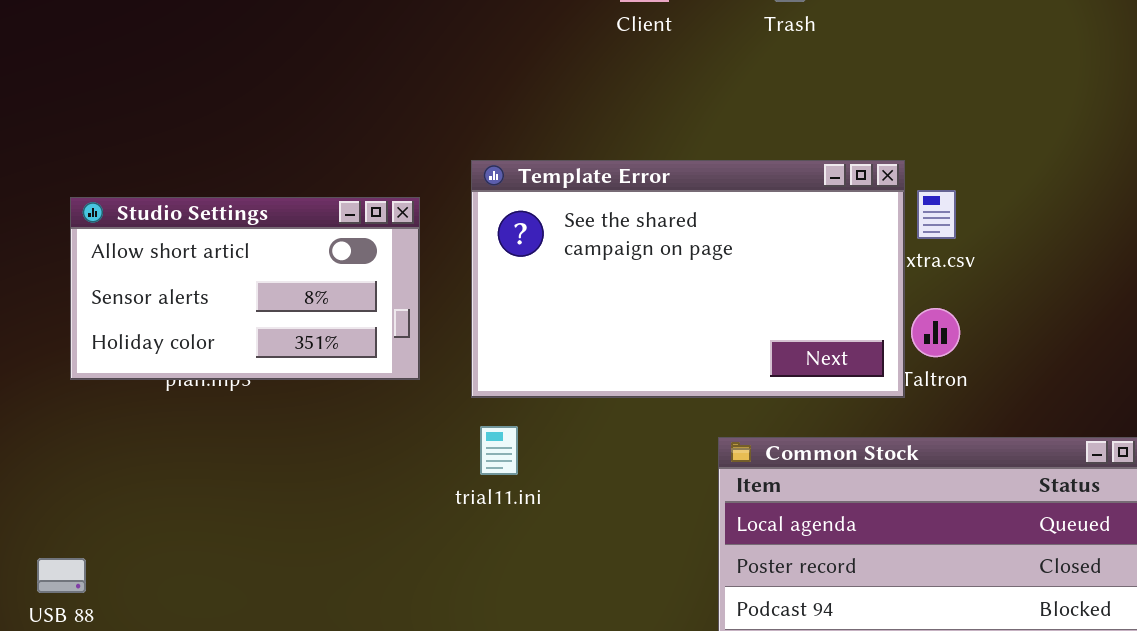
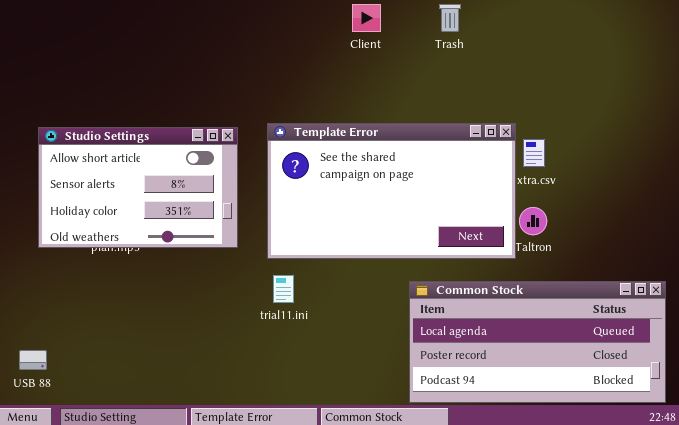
Studio Settings: [70,197,420,380] -> [38,127,238,248], resized

